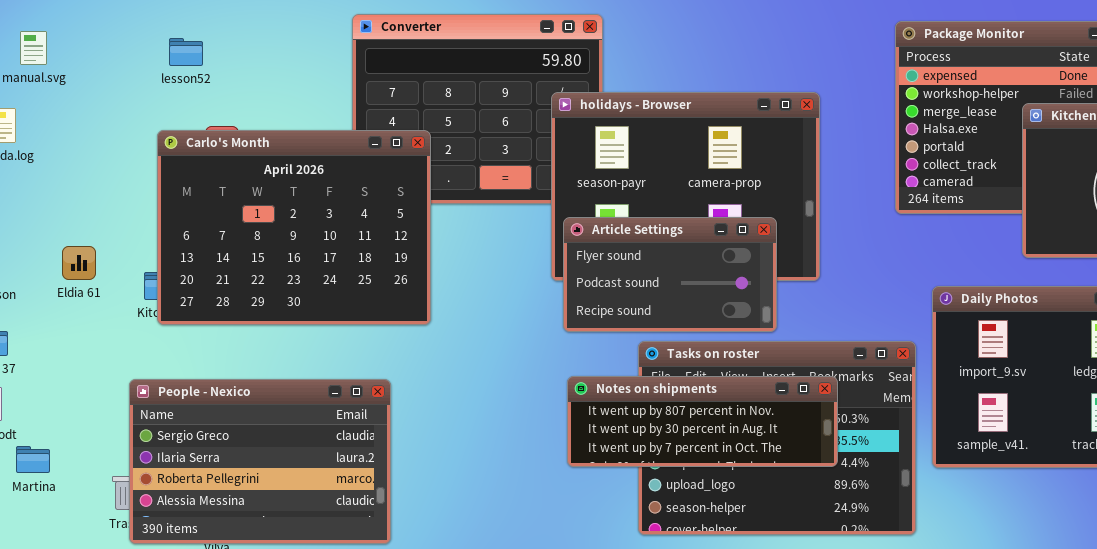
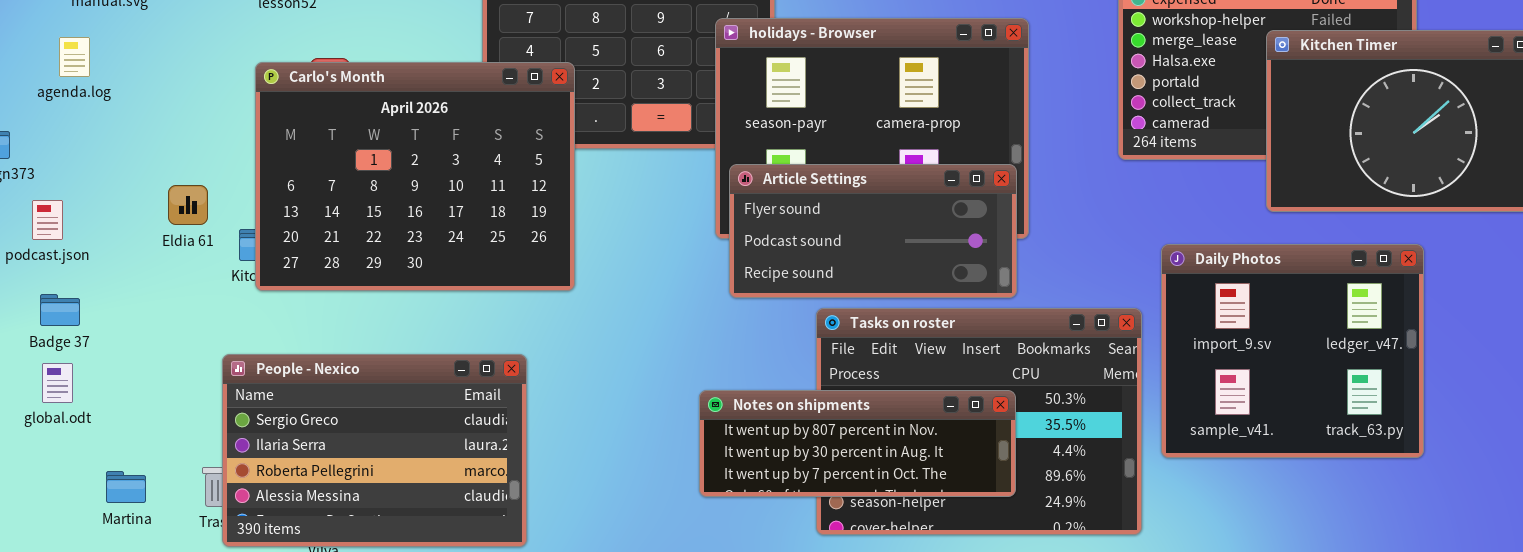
Article Settings: [563,217,777,332] -> [729,164,1017,298], resized
Eldia 61: [62,246,96,280] -> [168,185,208,225], moved
Notes on shipments: [567,376,838,467] -> [699,390,1016,497], moved
Martina: [16,446,50,473] -> [106,471,146,503], moved

